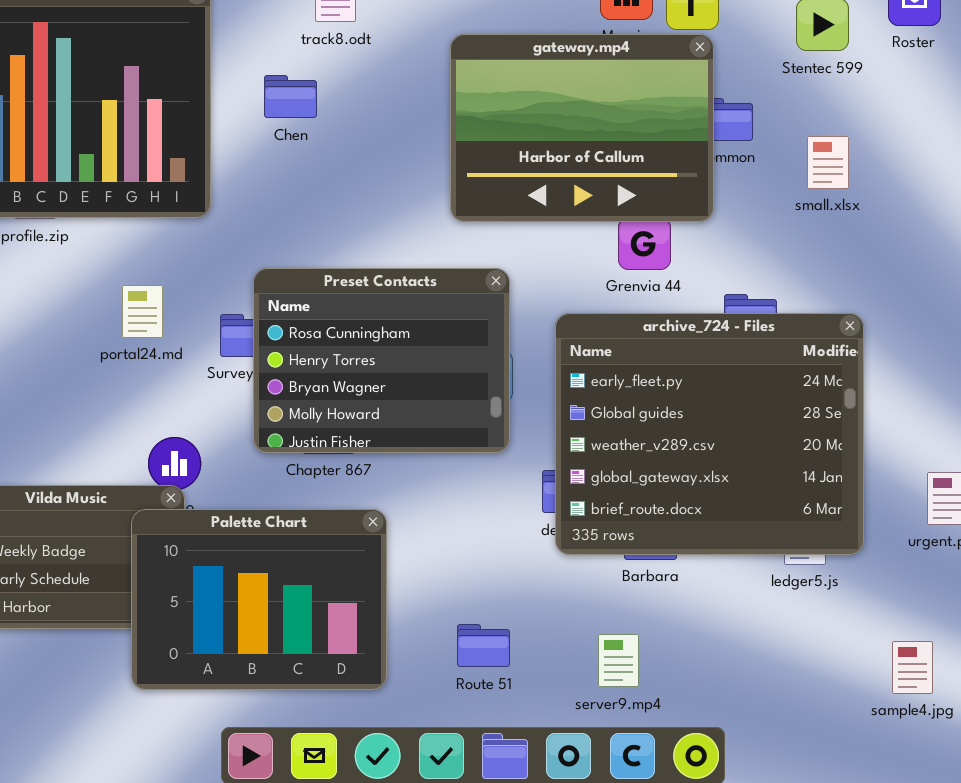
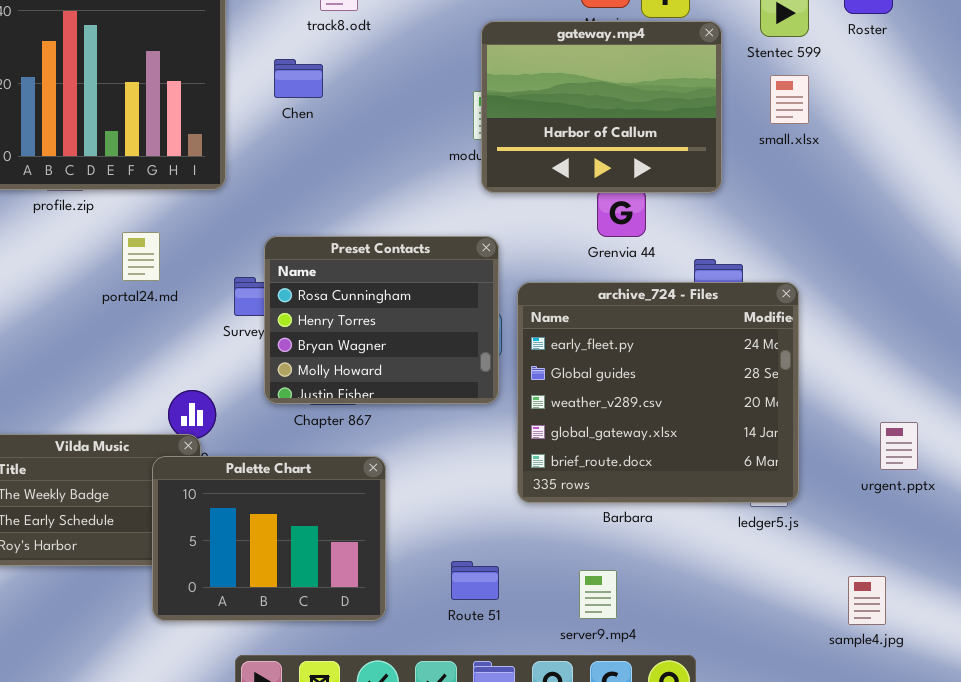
gateway.mp4: [450,34,714,222] -> [481,21,722,193], moved
small.xlsx: [807,136,849,189] -> [770,75,809,124], moved
portal24.md: [122,285,163,338] -> [122,232,160,281], moved
archive_724 - Files: [555,313,864,555] -> [517,282,799,503], moved

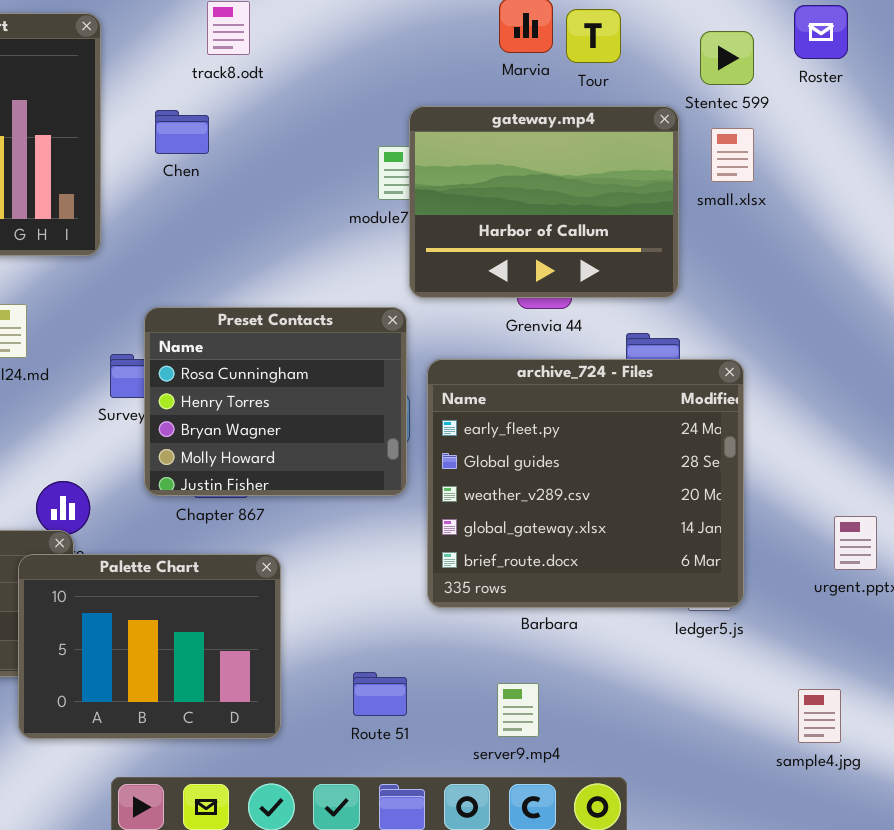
gateway.mp4: [481,21,722,193] -> [409,106,679,298], moved

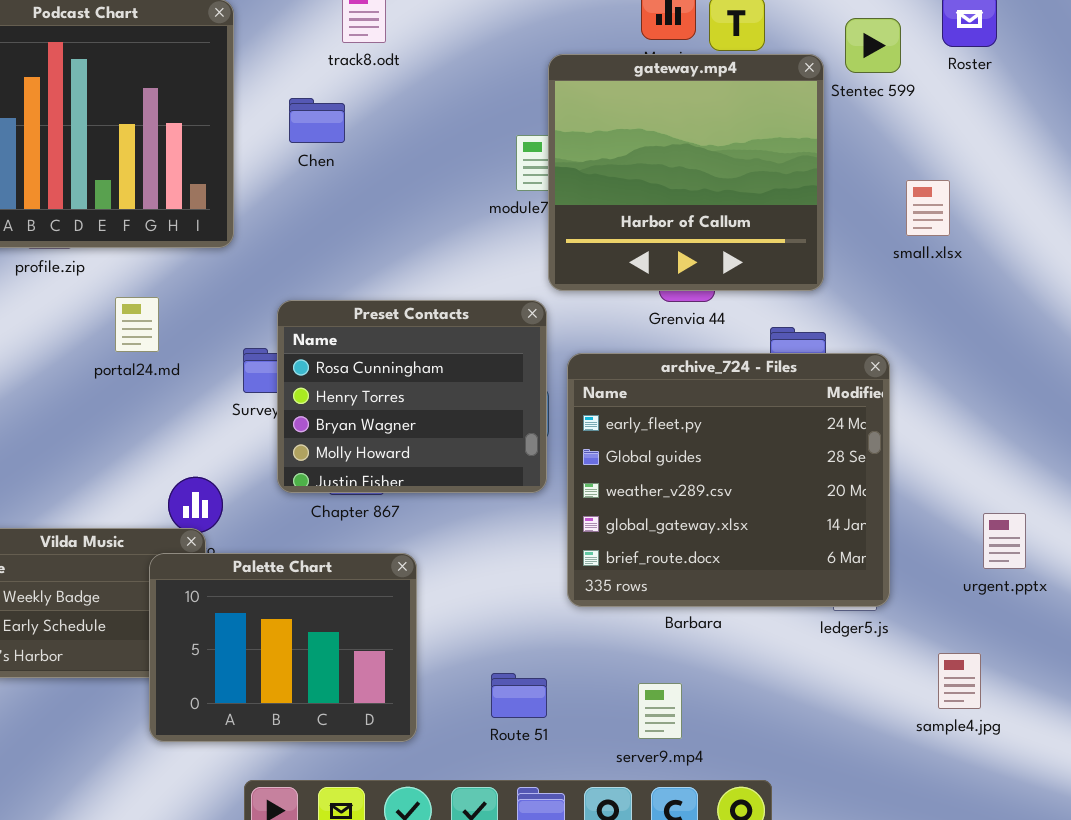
gateway.mp4: [409,106,679,298] -> [548,54,824,291], resized
small.xlsx: [711,128,754,182] -> [906,180,950,236], moved
sample4.jpg: [798,689,841,743] -> [938,653,981,709], moved

